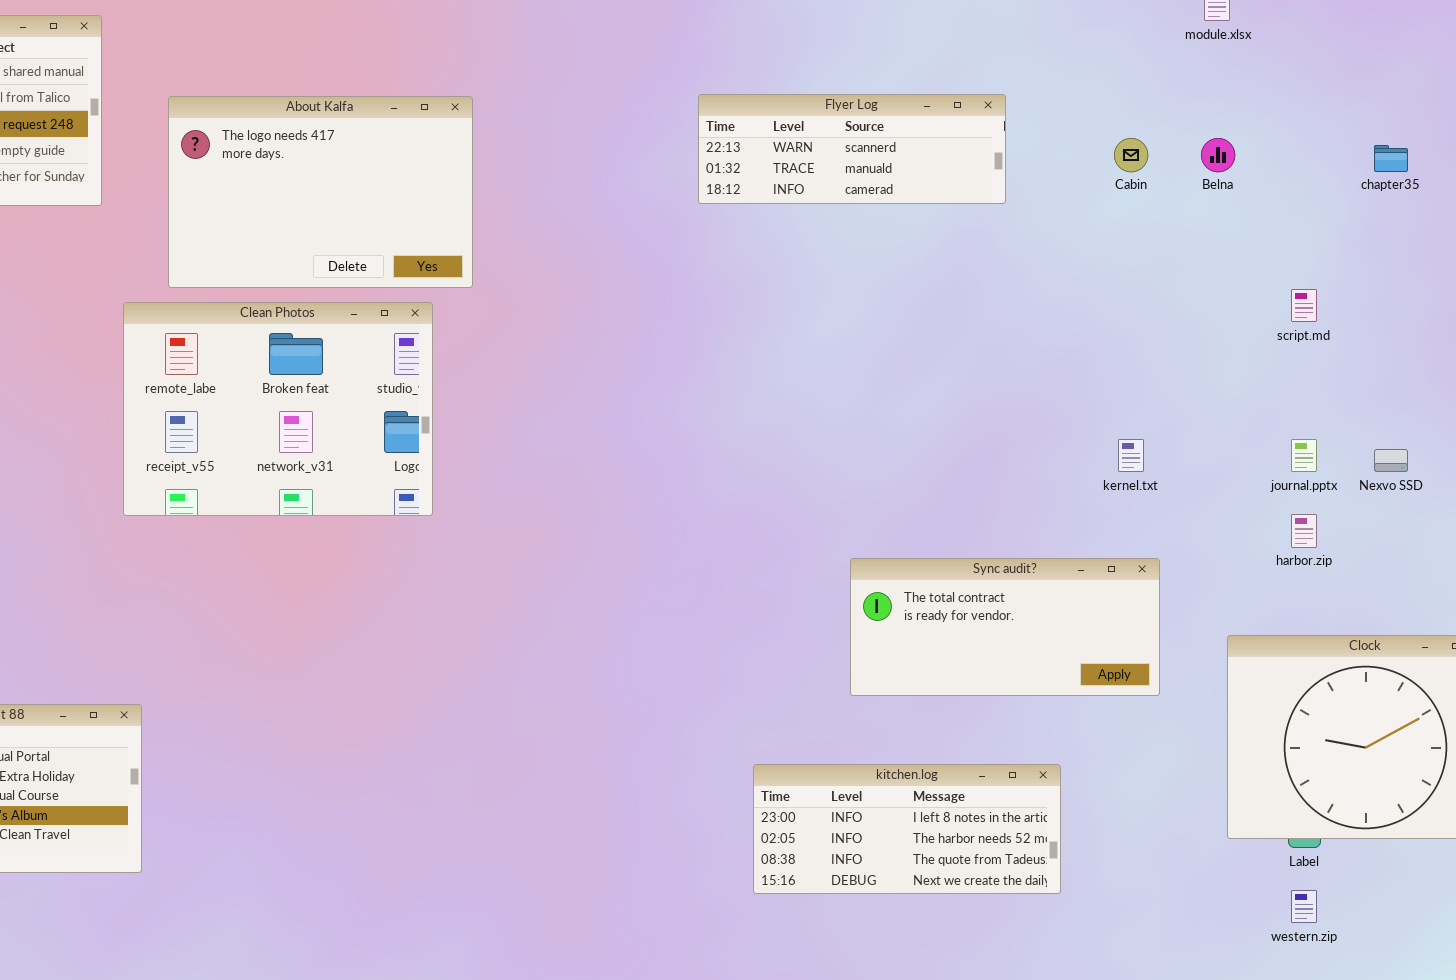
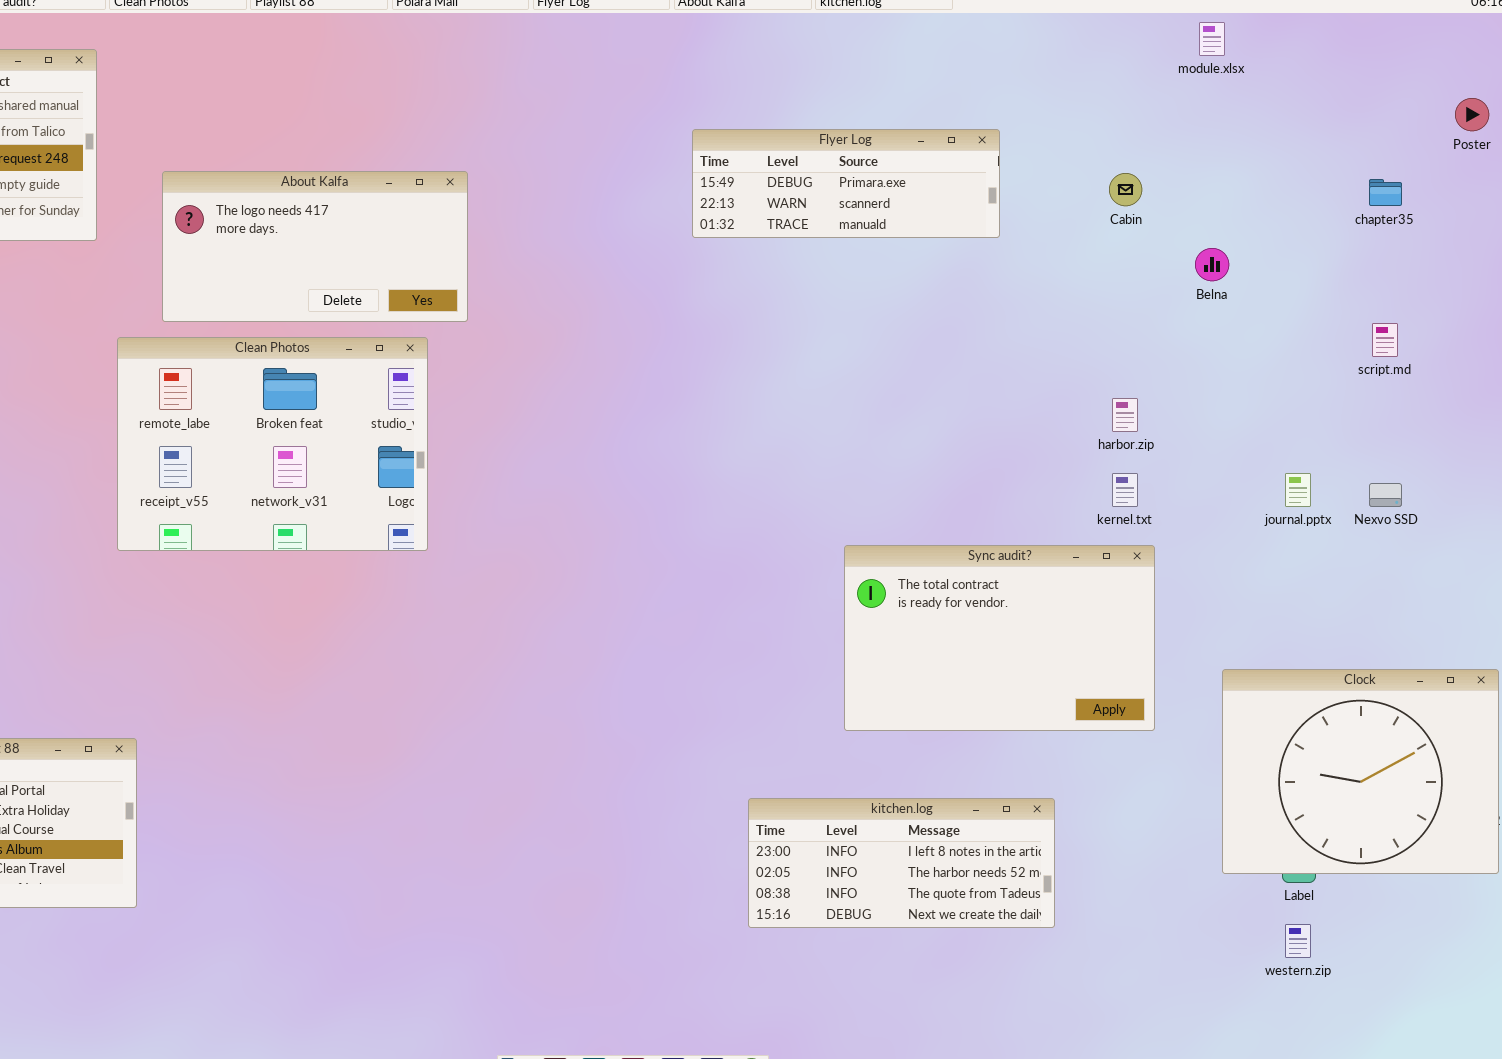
Flyer Log: [698,94,1006,204] -> [692,129,1000,238], scrolled up 1 row
About Kalfa: [168,96,473,288] -> [162,171,468,322], resized
Belna: [1201,138,1235,172] -> [1195,248,1229,281], moved
script.md: [1291,289,1317,322] -> [1372,323,1398,357], moved
harbor.zip: [1291,514,1317,548] -> [1112,398,1138,432], moved
Sync audit?: [850,558,1160,696] -> [844,545,1155,731], resized

